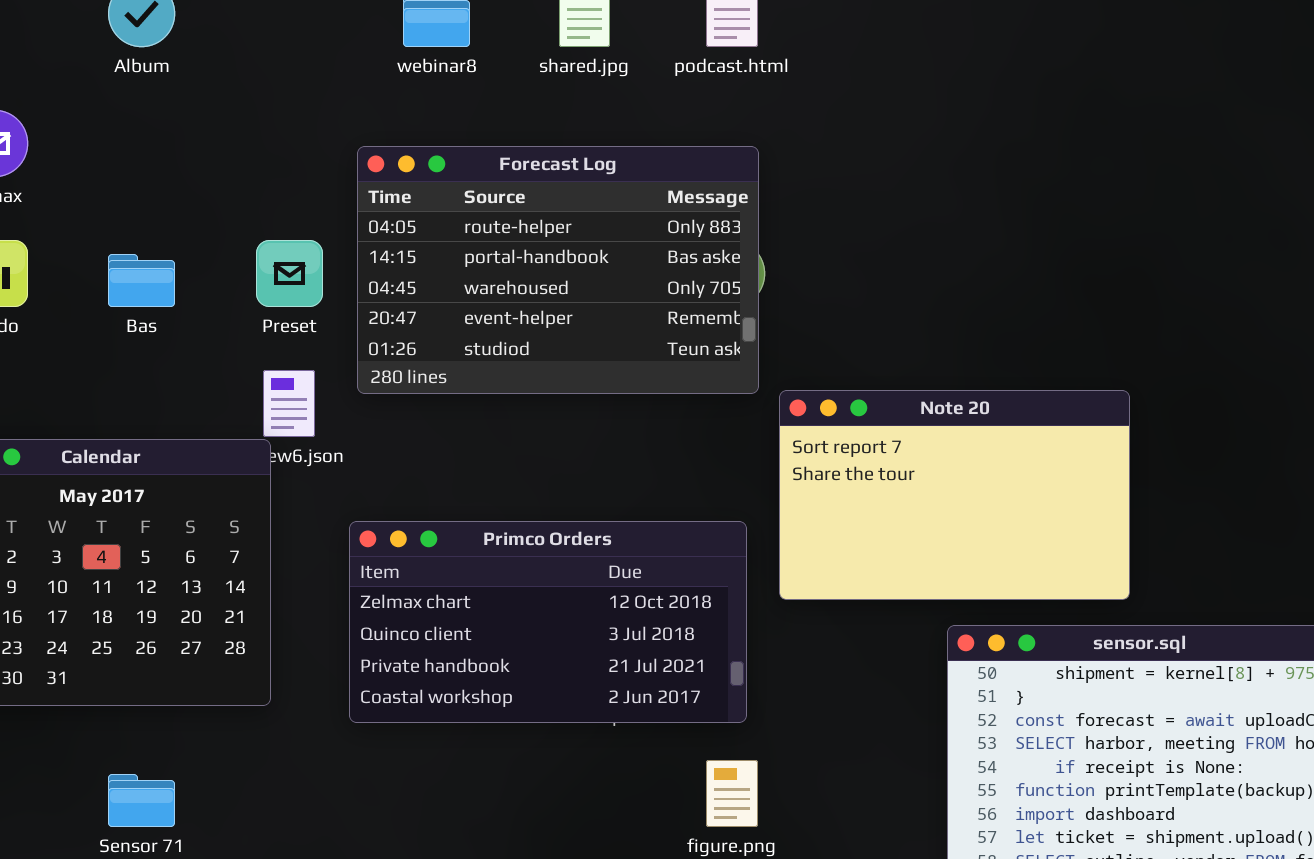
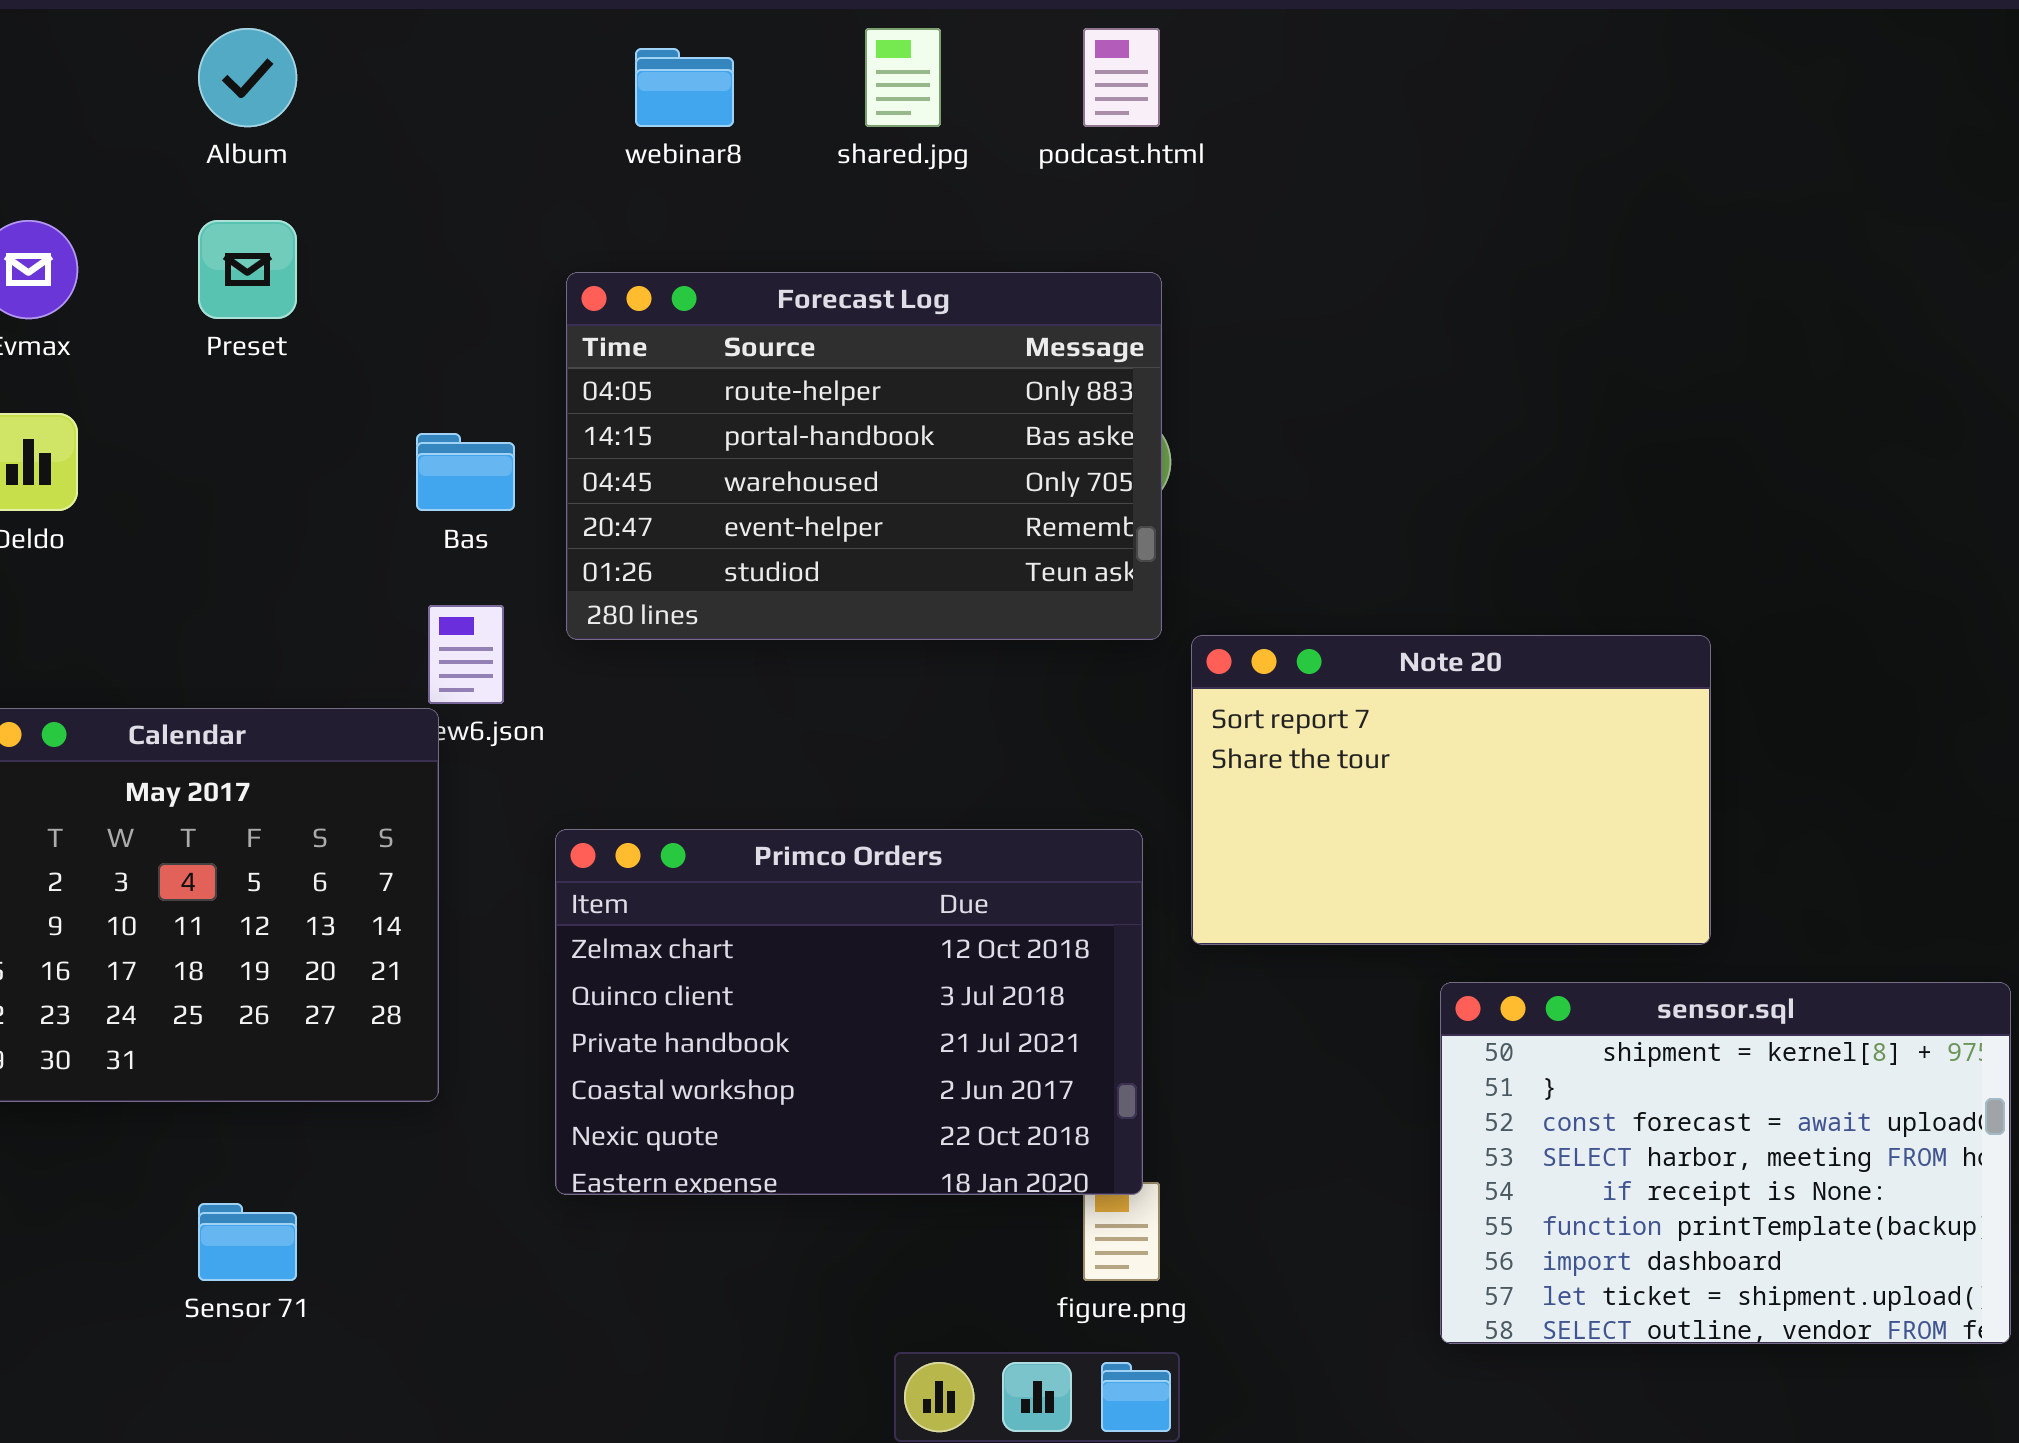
Preset: [256,240,323,307] -> [198,220,297,319], moved
Bas: [108,254,175,307] -> [416,433,515,511], moved
Primco Orders: [349,521,747,723] -> [555,829,1143,1195], resized

